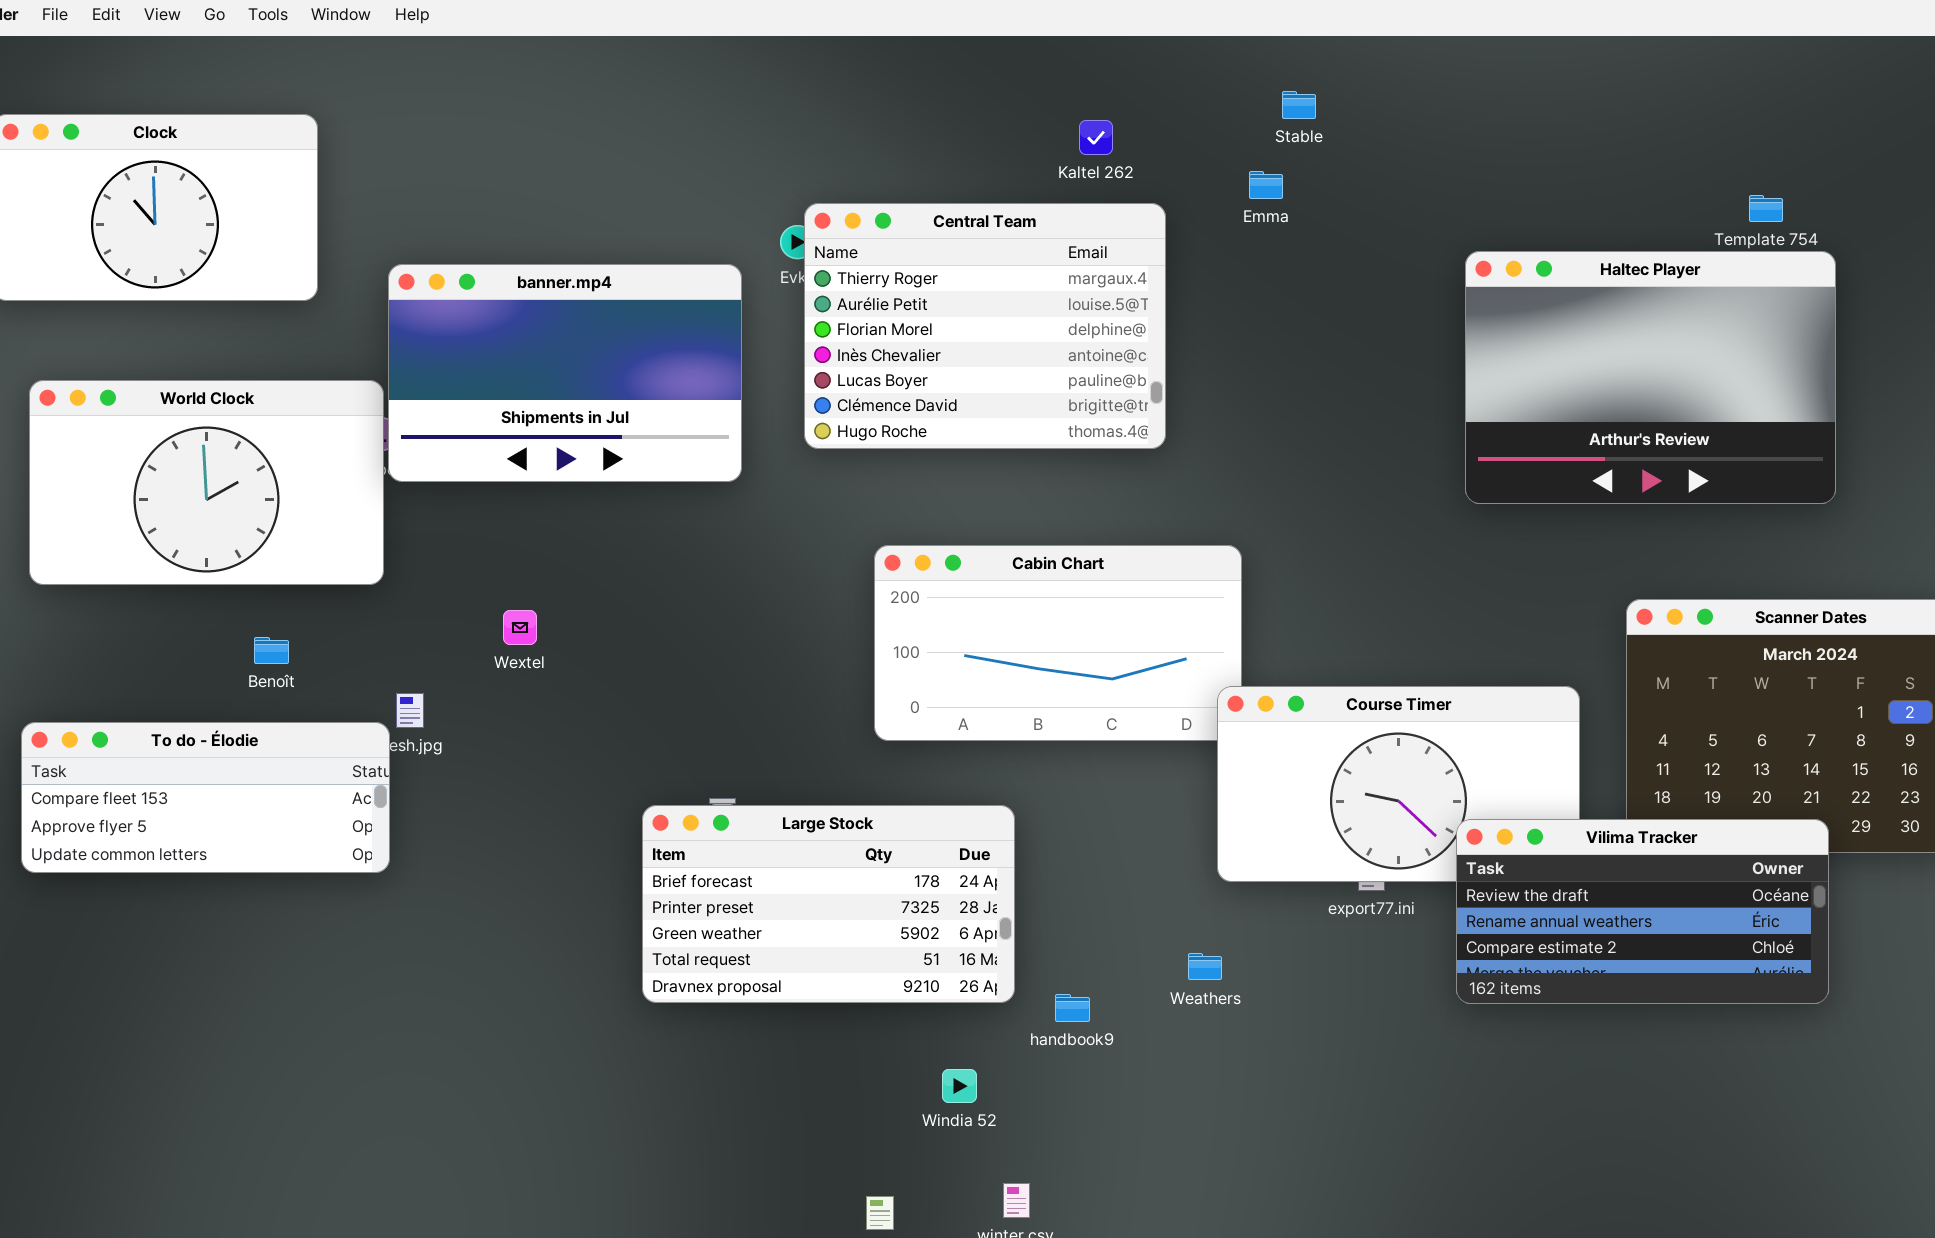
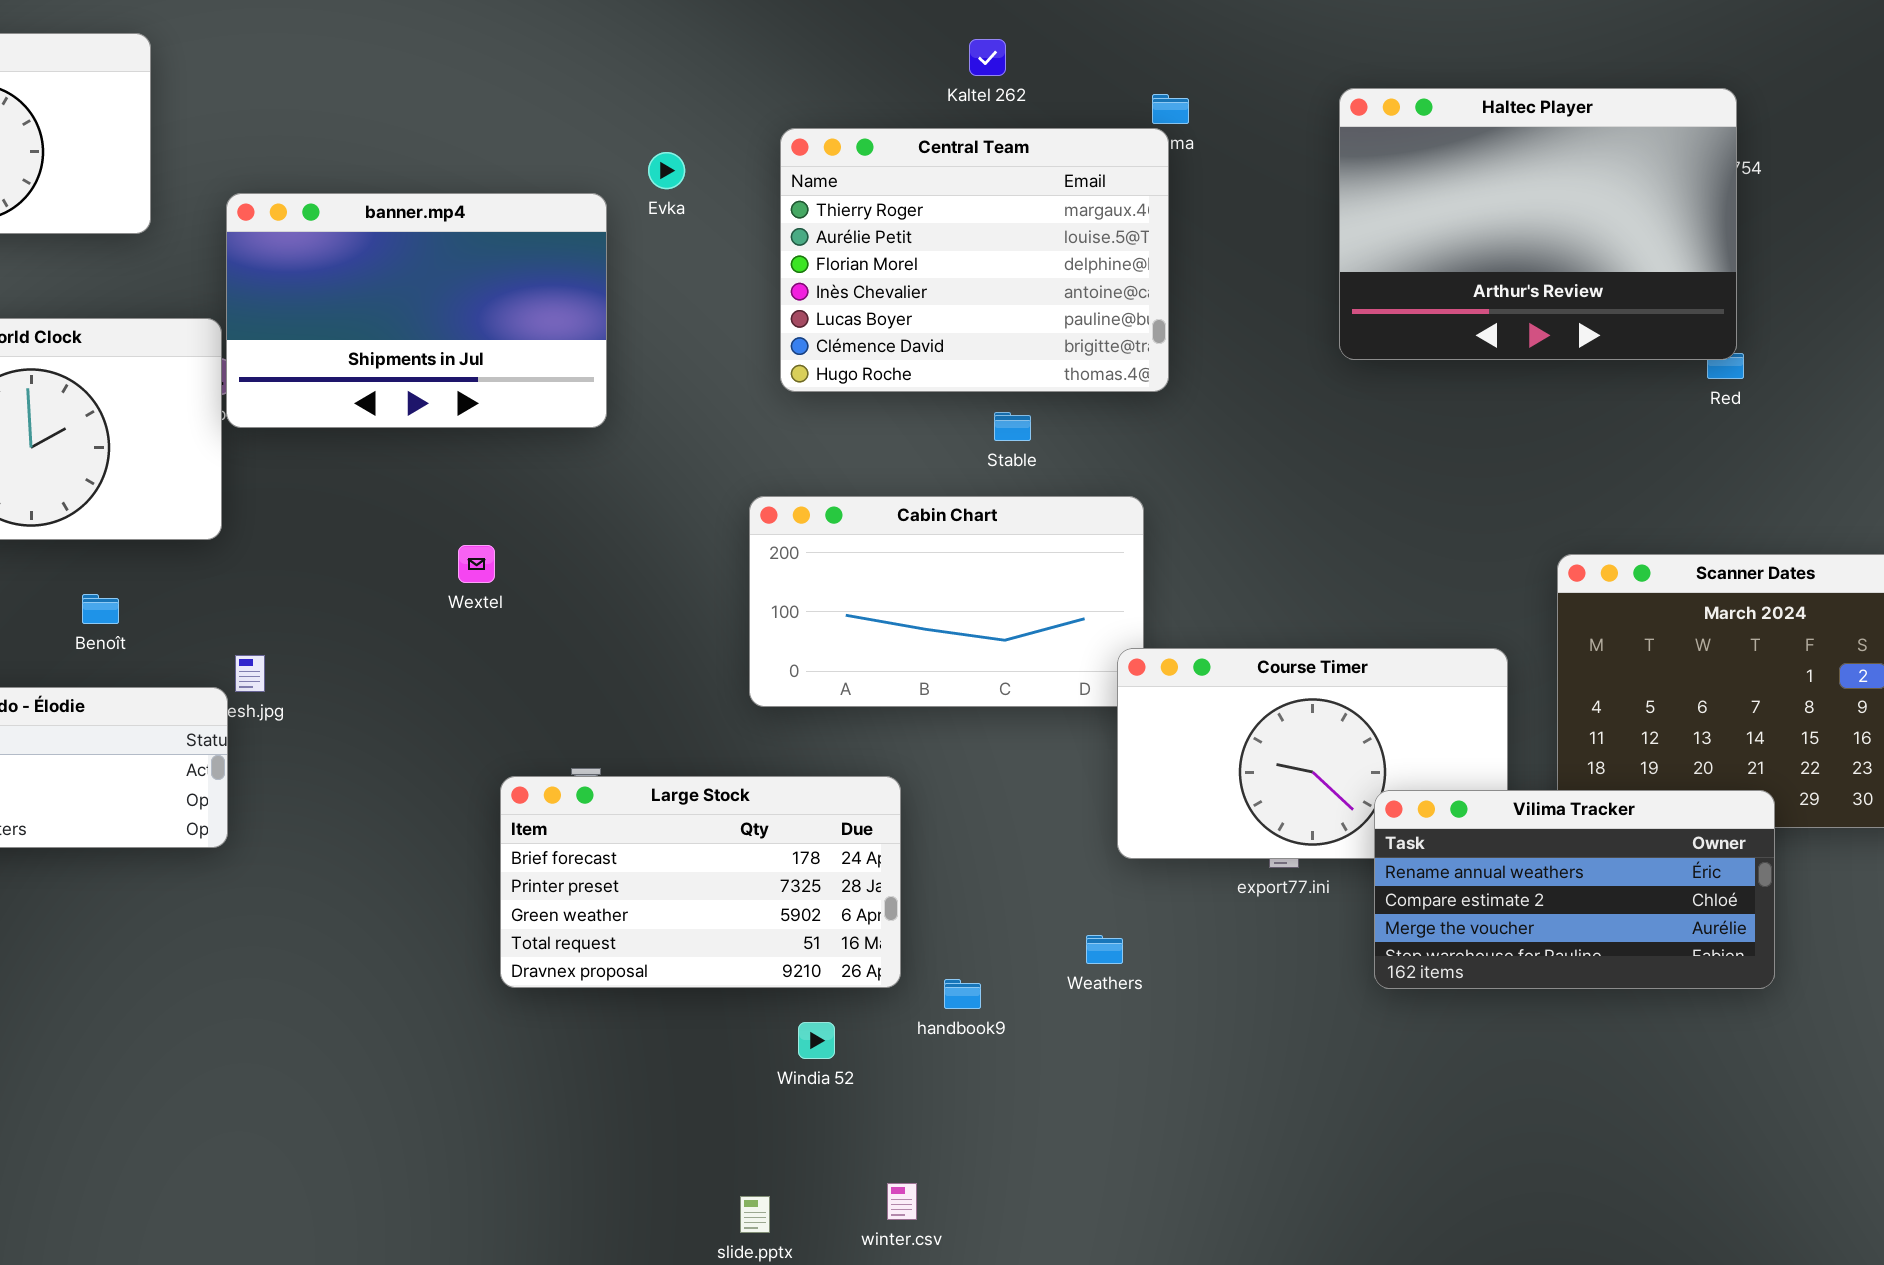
Stable: [1282,91,1316,119] -> [994,412,1031,441], moved
Central Team: [804,203,1166,449] -> [780,128,1169,392], moved
Haltec Player: [1465,251,1836,504] -> [1339,88,1737,360], moved
Wextel: [503,610,537,645] -> [458,545,495,583], moved
Vilima Tracker: [1456,819,1829,1004] -> [1374,790,1775,989], scrolled down 1 row
Windia 52: [942,1069,977,1103] -> [798,1022,835,1059], moved

